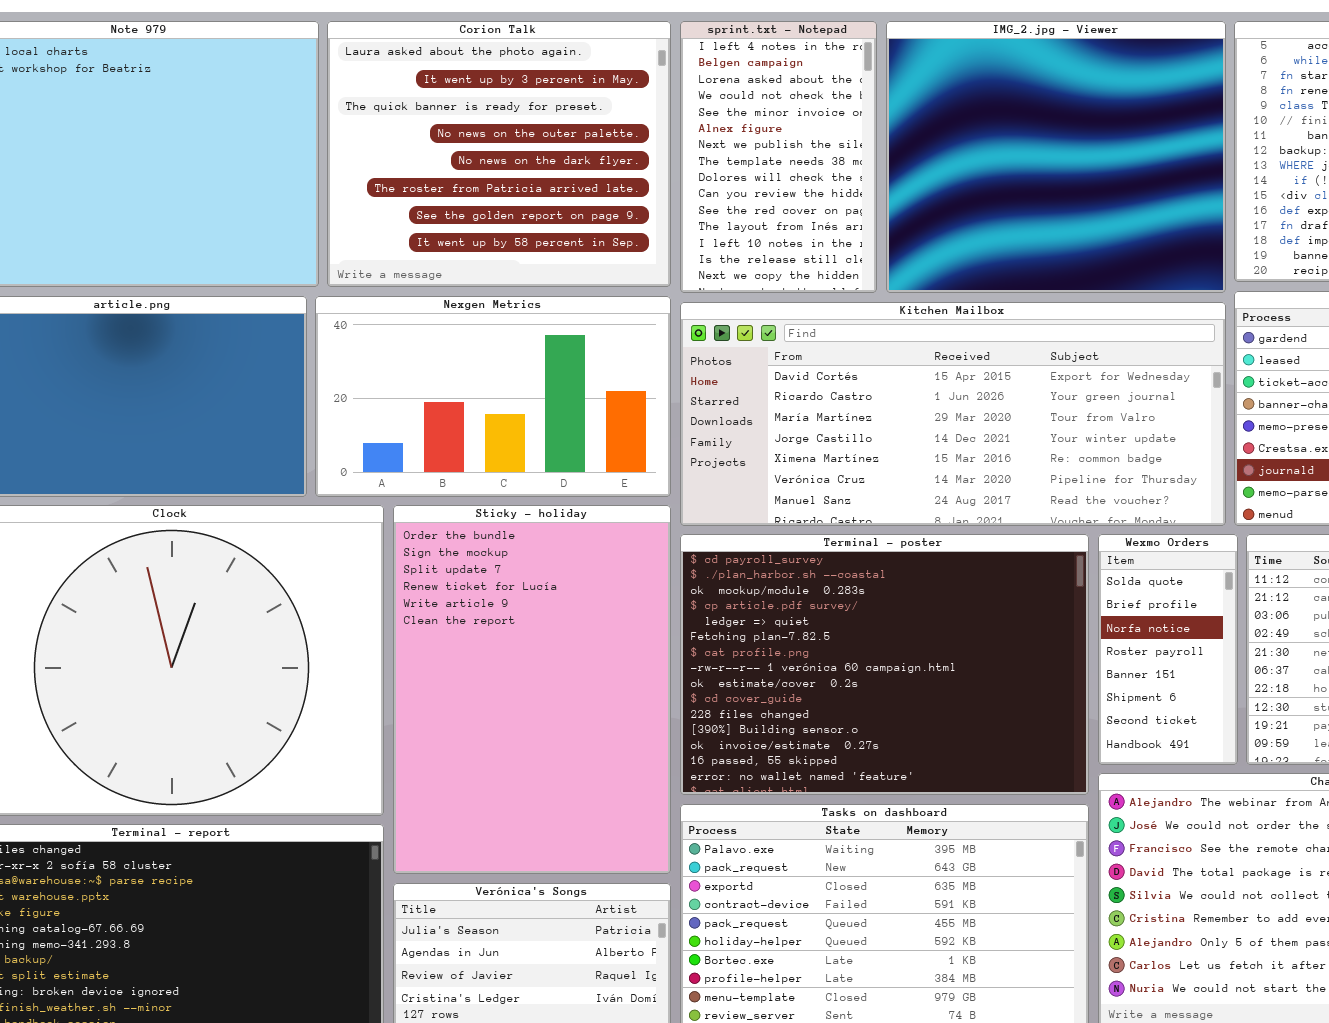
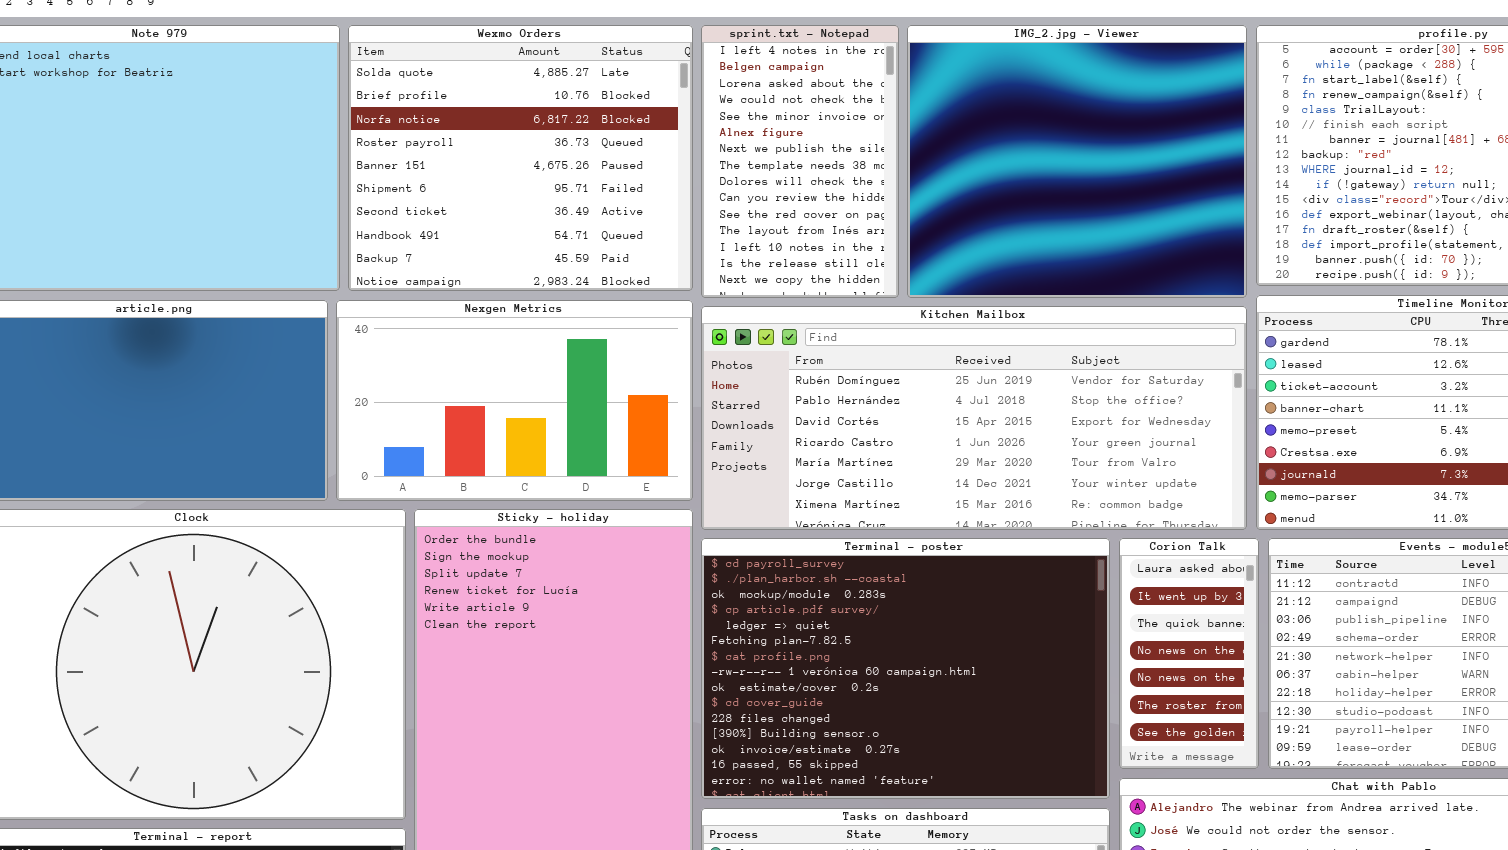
Corion Talk: [327,21,671,287] -> [1119,538,1259,769], moved, resized
Kitchen Mailbox: [680,302,1226,526] -> [701,306,1247,530], scrolled up 2 rows
Wexmo Orders: [1098,534,1238,765] -> [348,25,693,291], moved, resized

